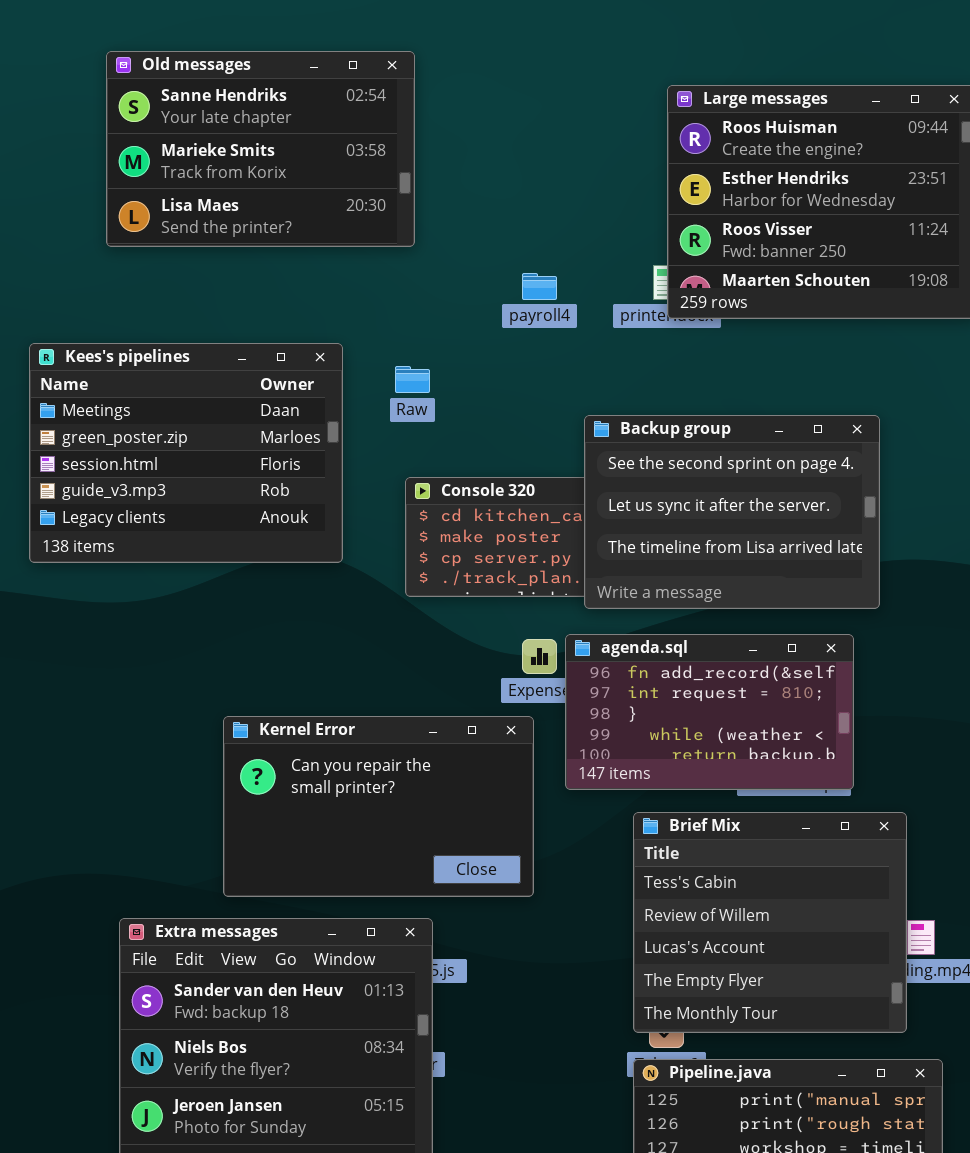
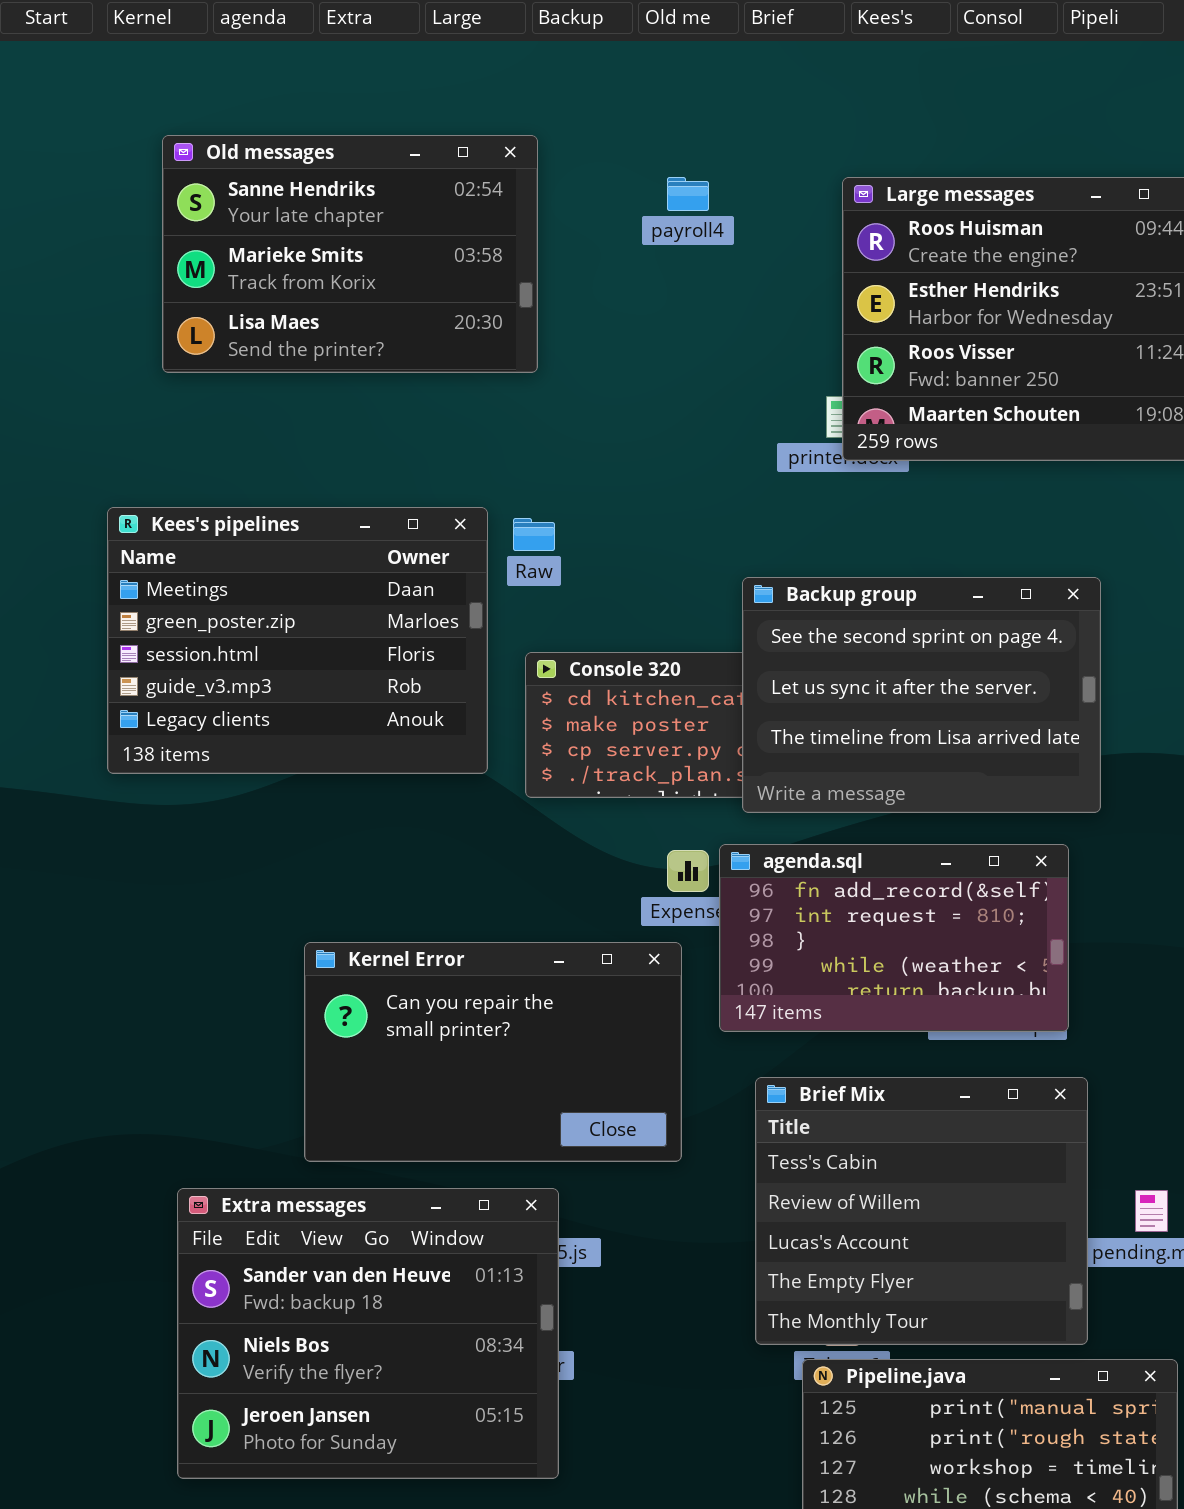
payroll4: [522,273,557,300] -> [667,177,709,211], moved
Kees's pipelines: [29,343,343,563] -> [107,507,488,774], moved
Brief Mix: [633,812,907,1033] -> [755,1077,1088,1345], moved

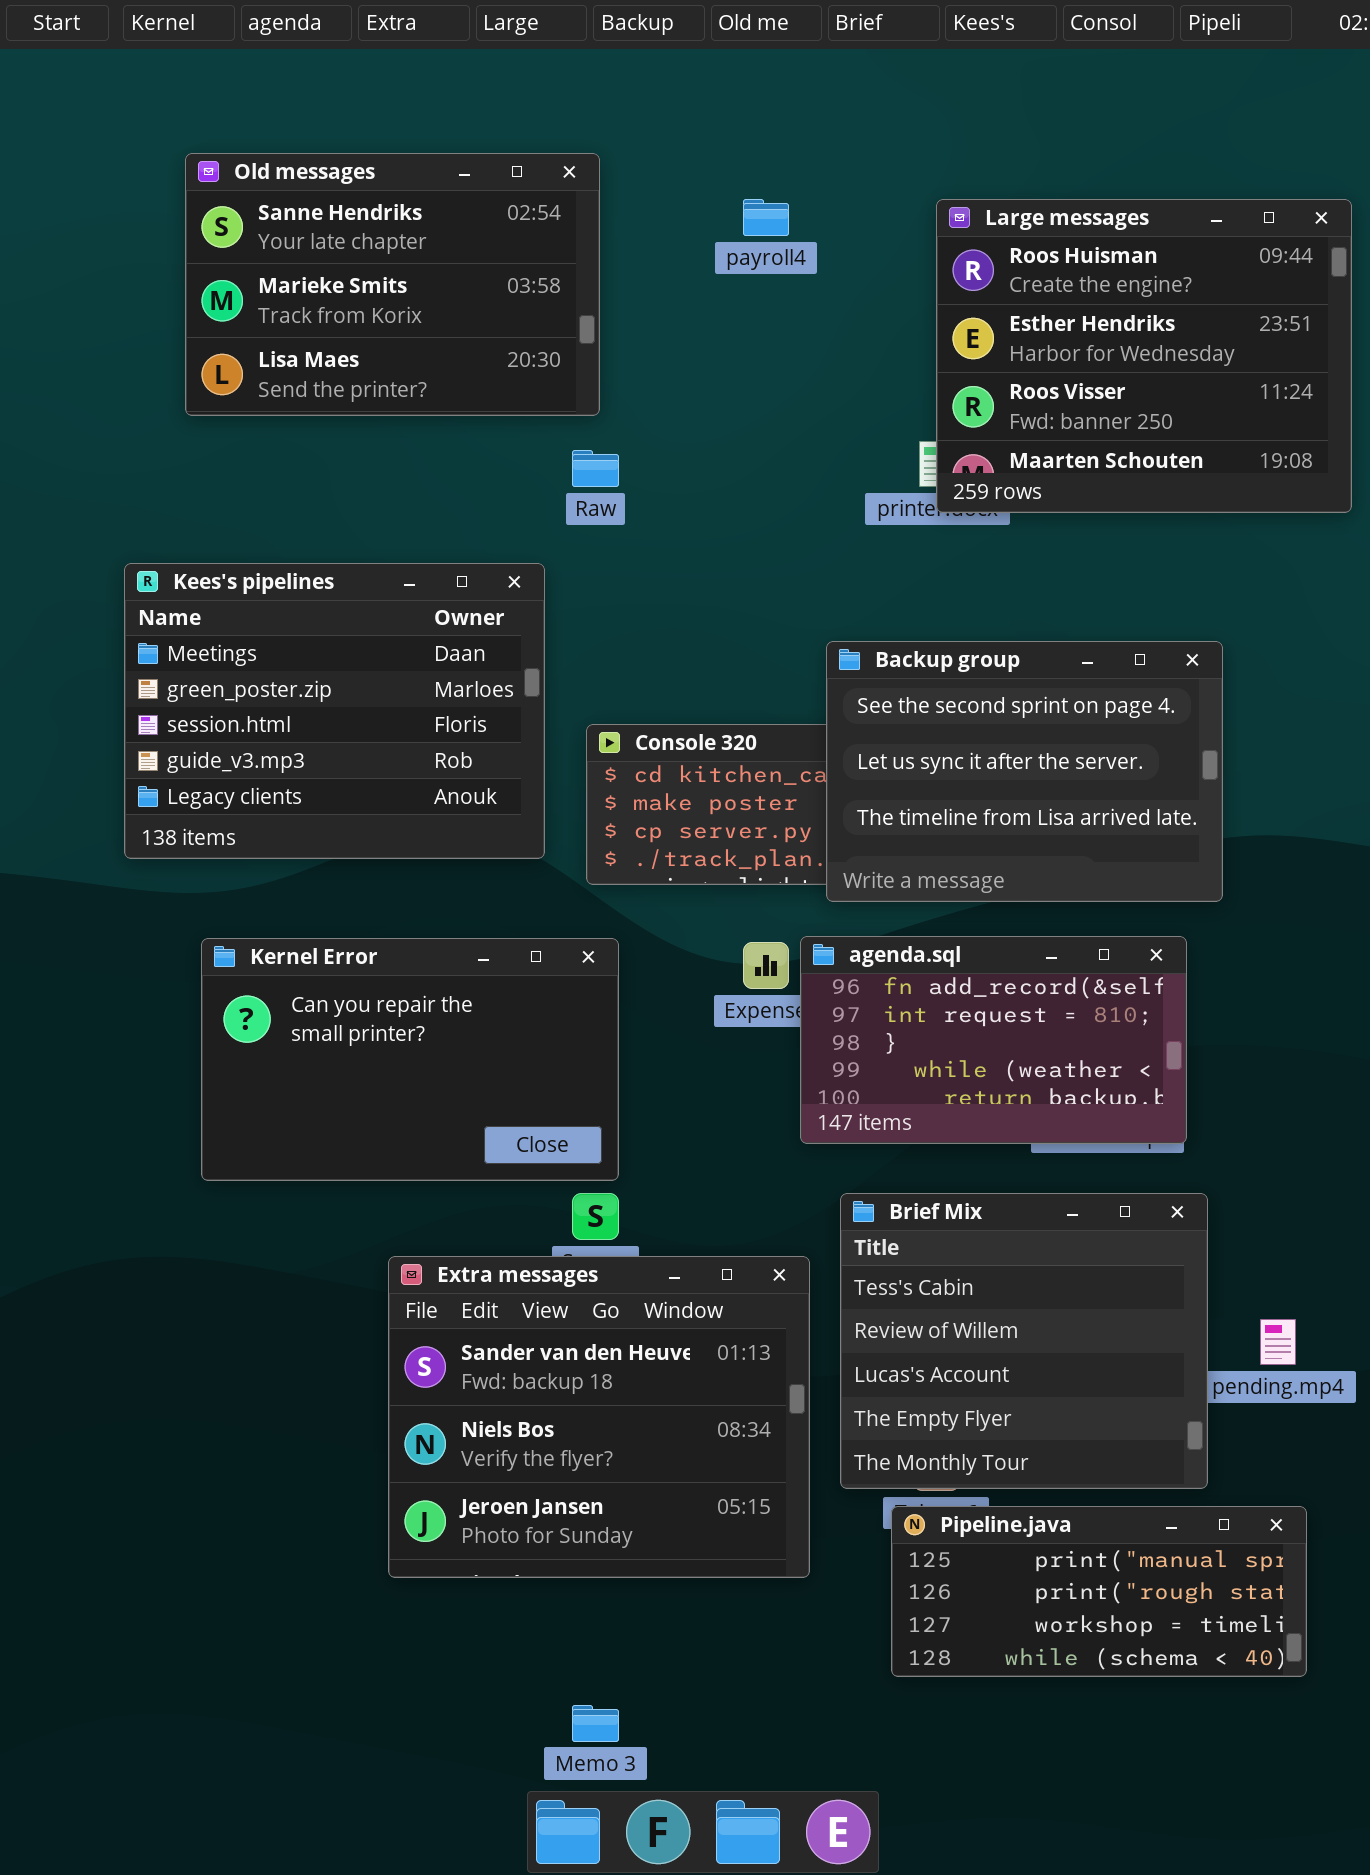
Raw: [513,518,555,551] -> [572,450,619,487], moved
Kernel Error: [304,942,682,1162] -> [201,938,619,1181], moved
Extra messages: [177,1188,559,1479] -> [388,1256,810,1578], moved

